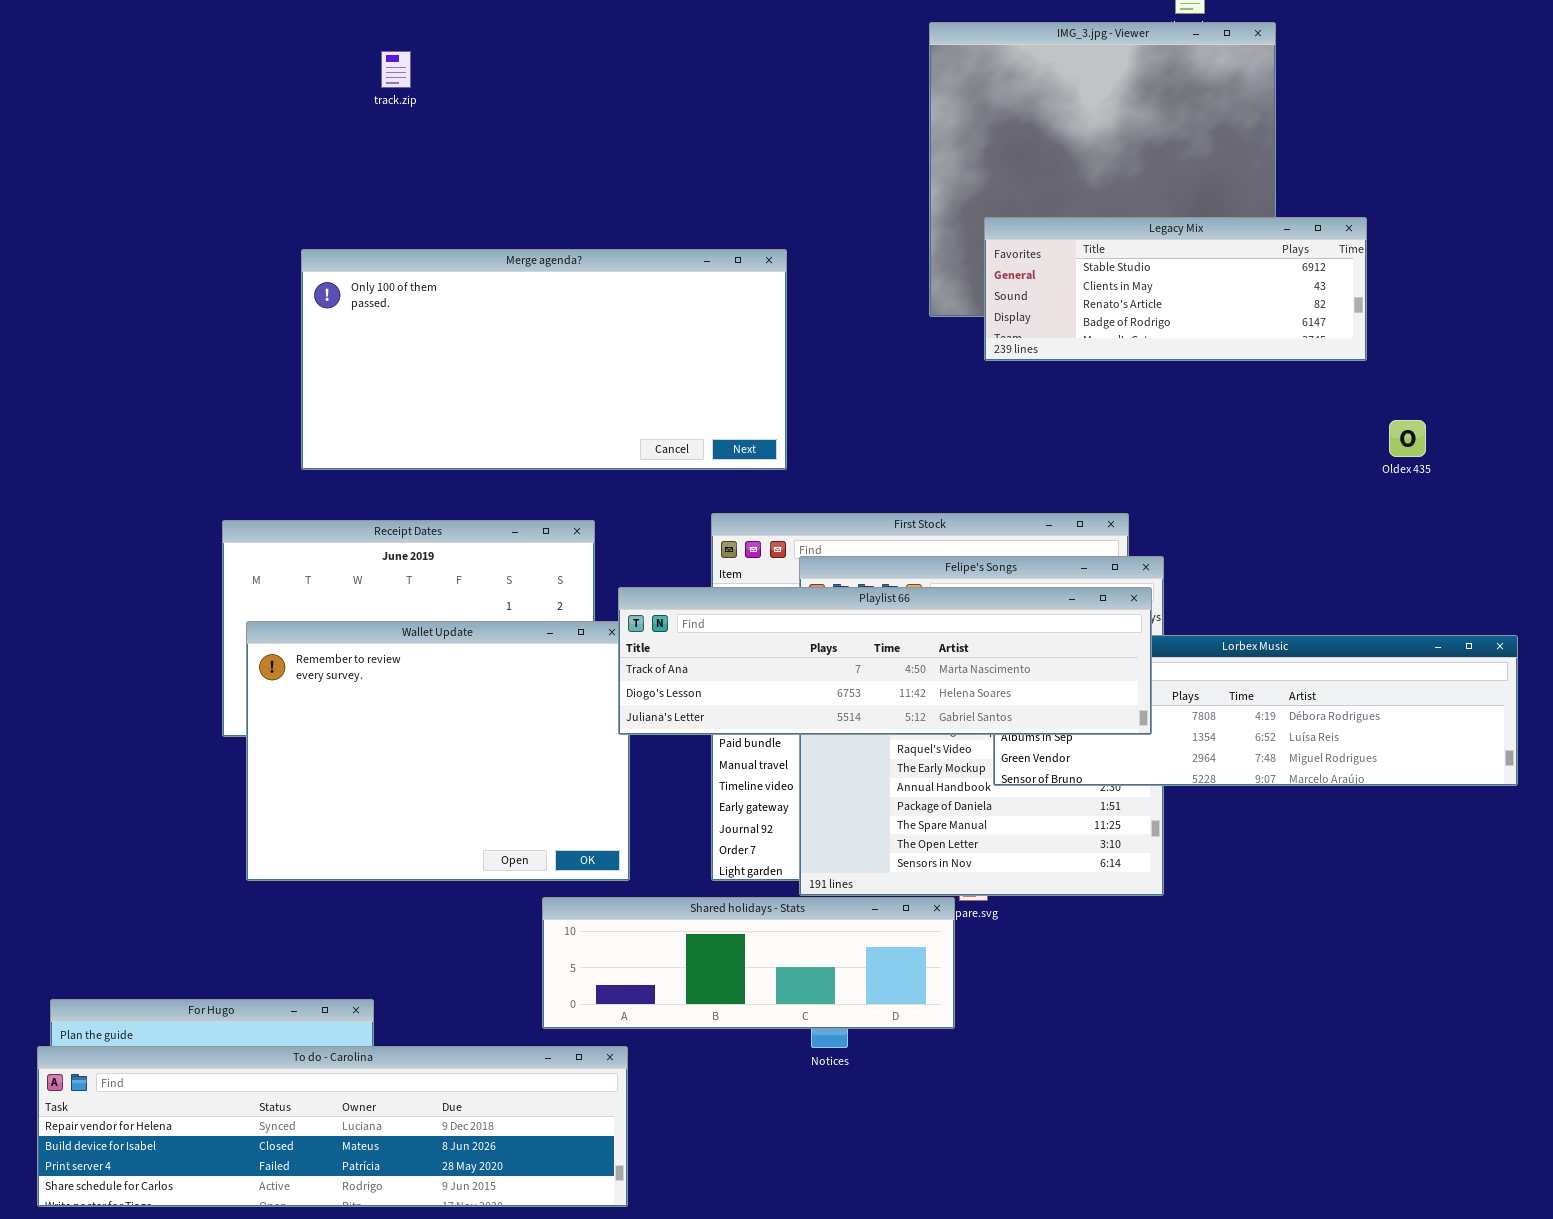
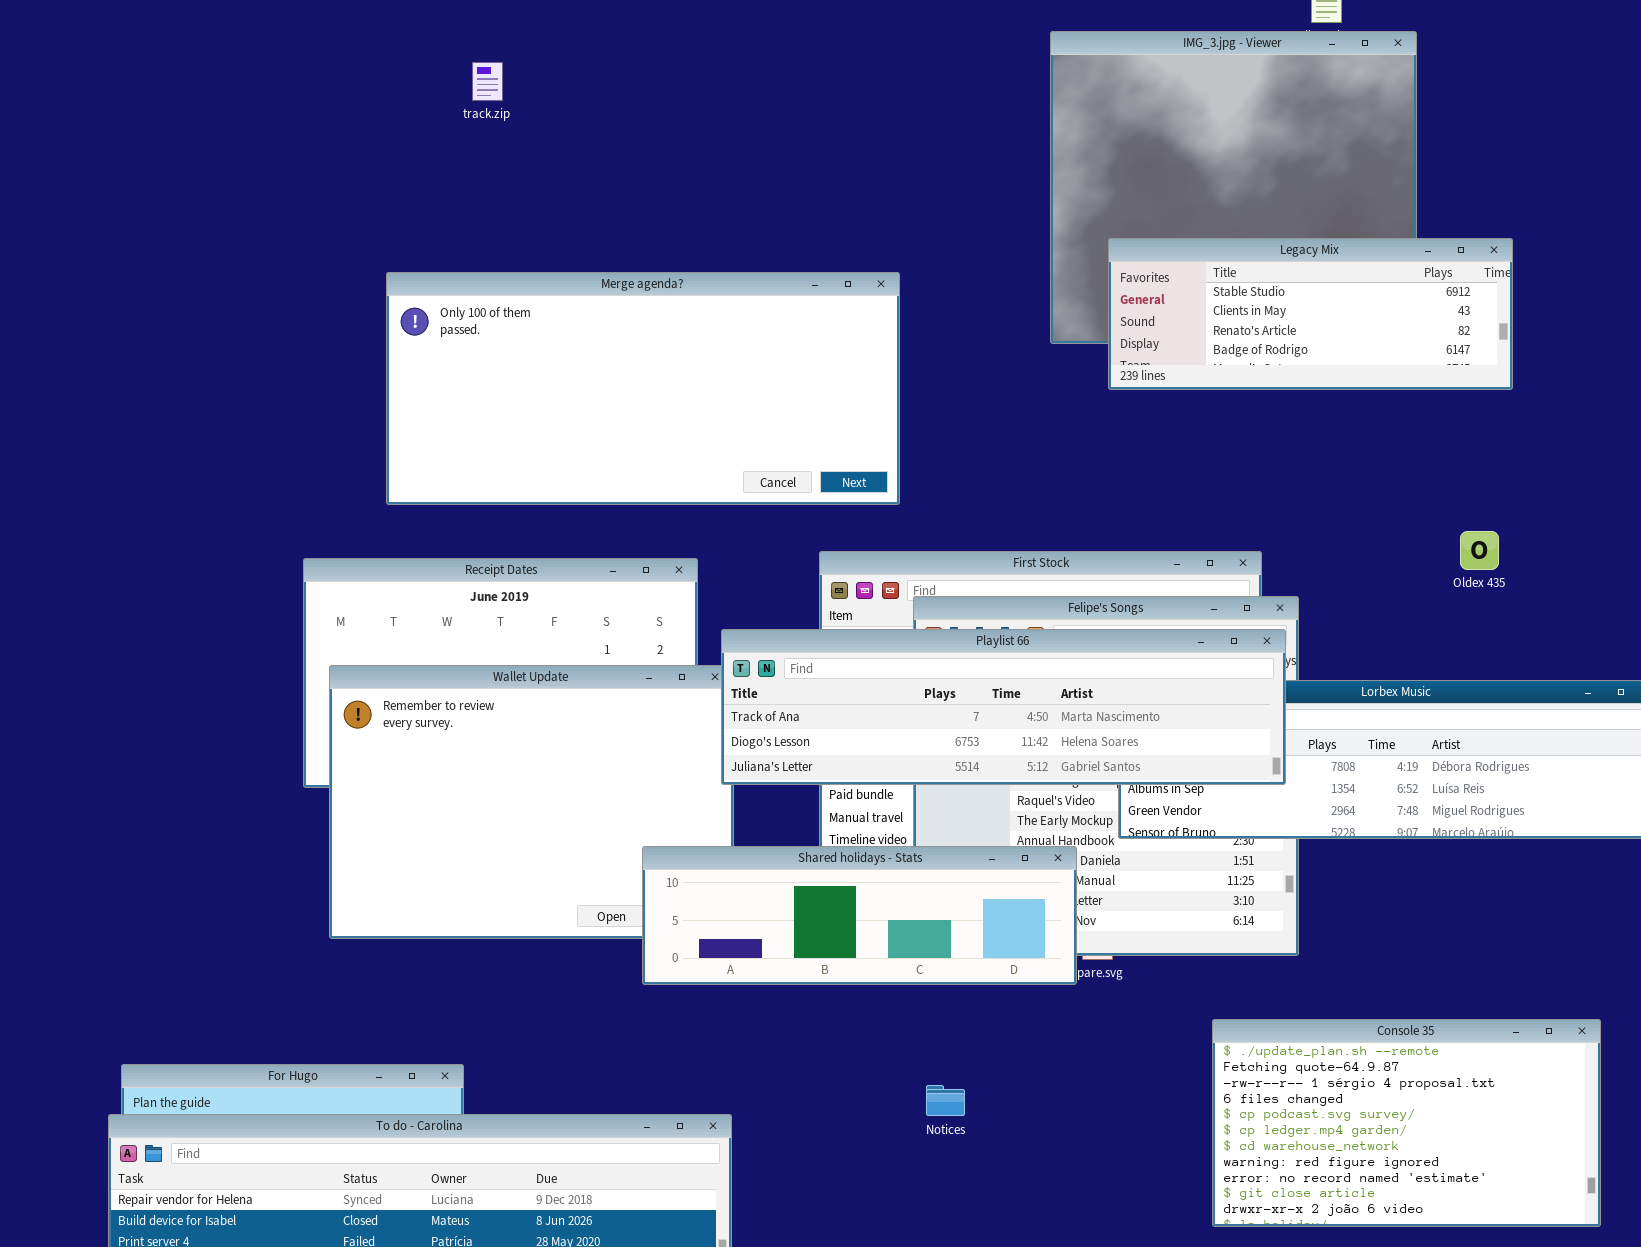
Oldex 435: [1389,420,1426,457] -> [1460,531,1499,570], moved
Shared holidays - Stats: [542,897,955,1029] -> [642,846,1077,985], moved
Console 35: none -> [1212,1019,1601,1227], opened

